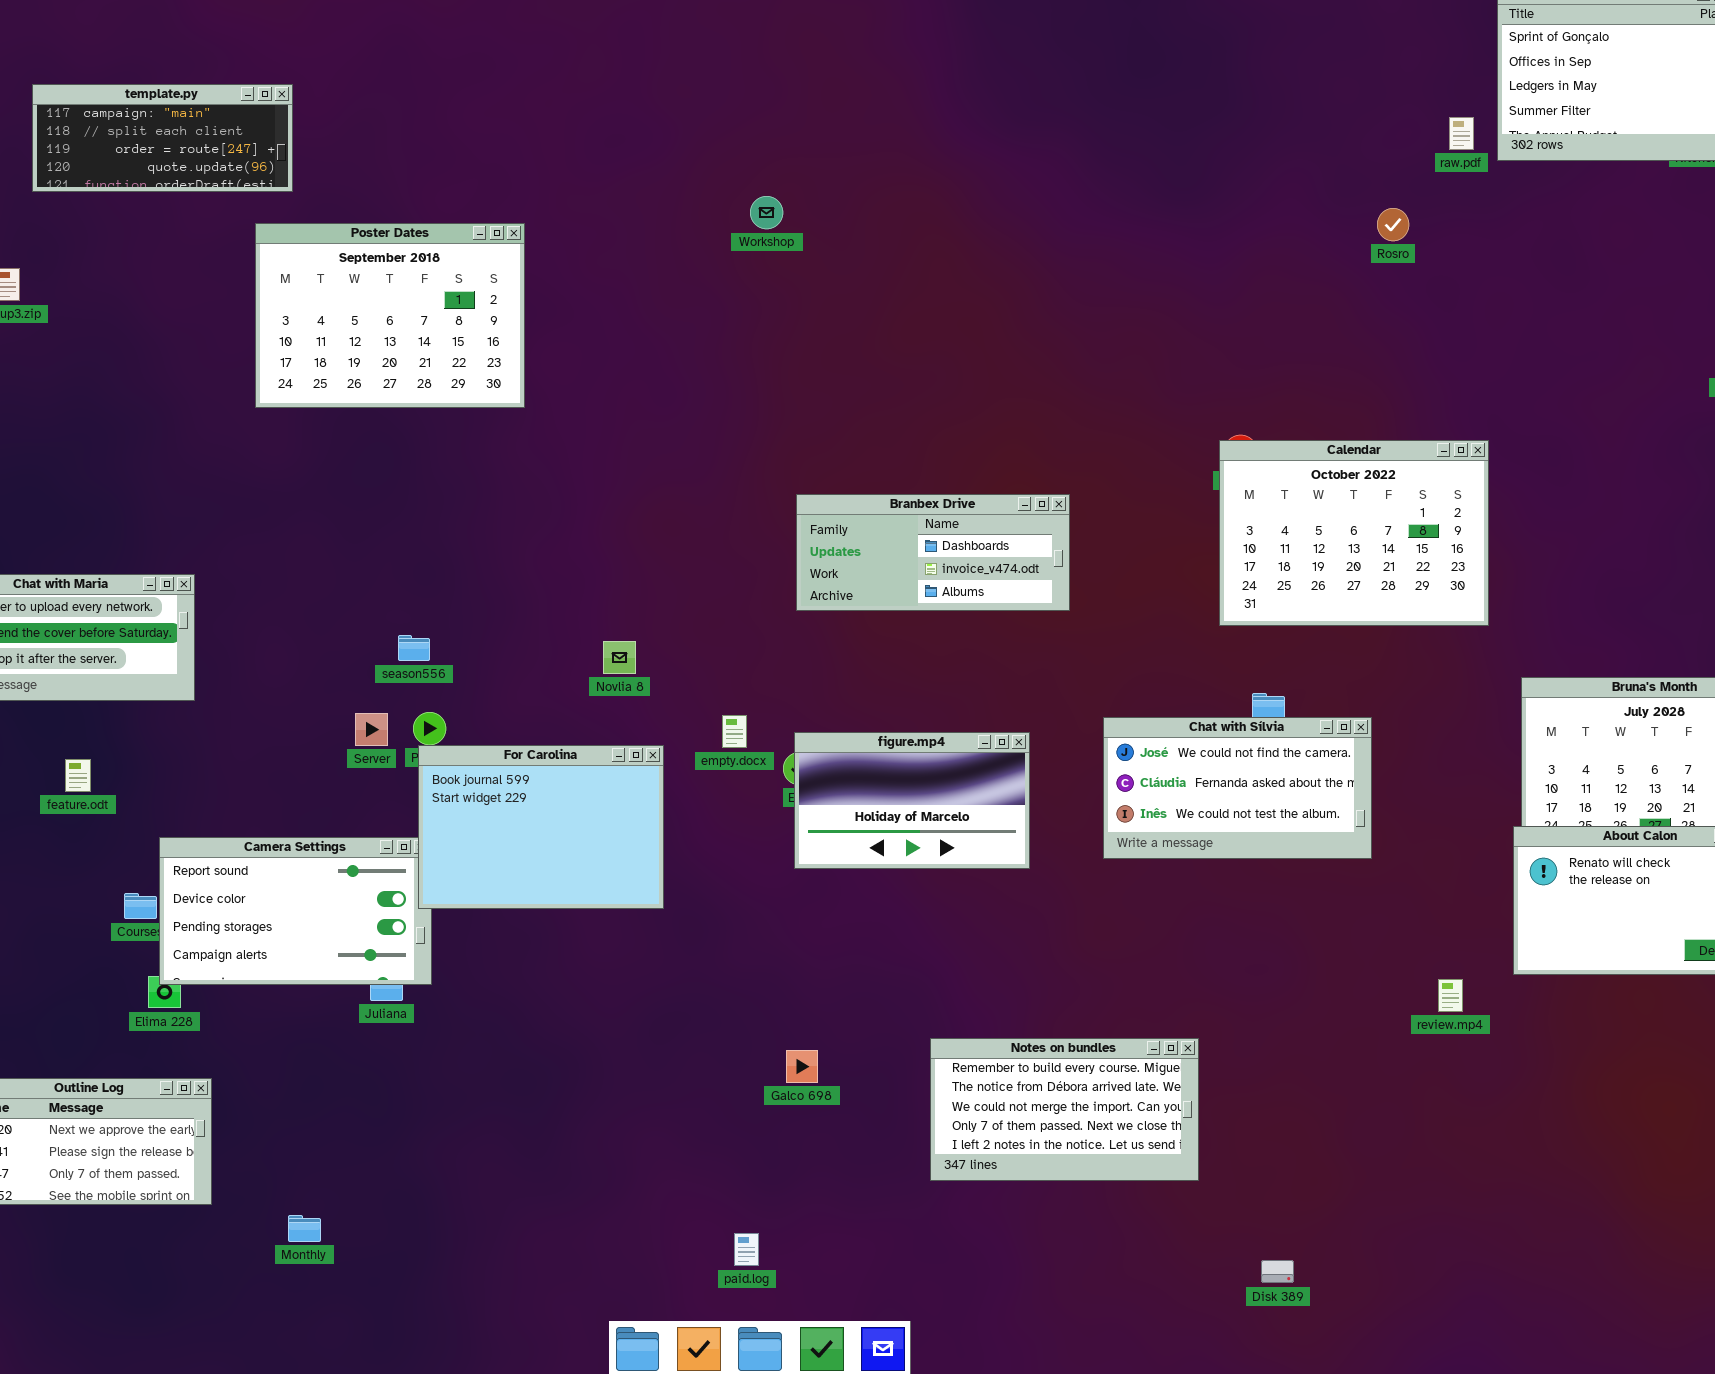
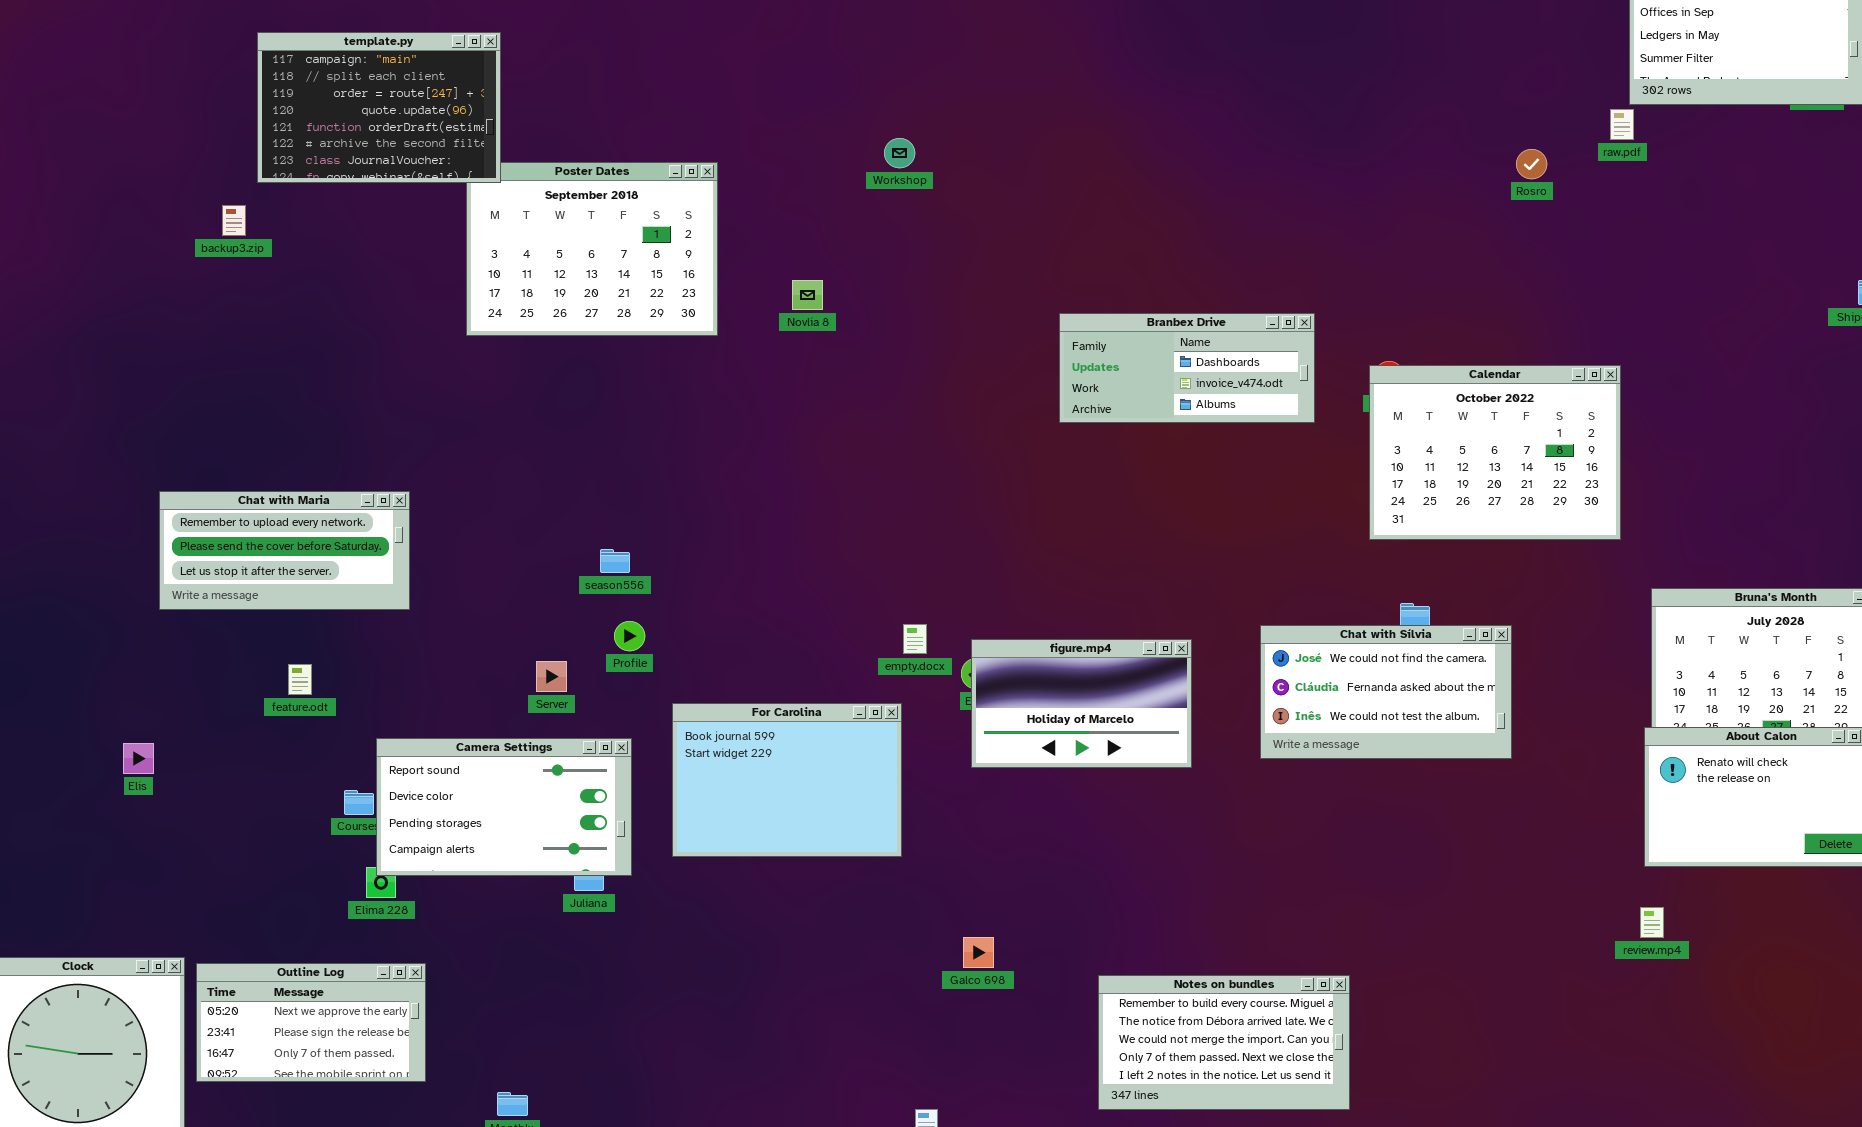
template.py: [32,84,293,192] -> [257,32,501,183], resized
raw.pdf: [1449,117,1474,150] -> [1610,109,1634,140], moved
Workshop: [750,196,783,229] -> [884,138,915,168], moved
Branbex Drive: [796,494,1070,611] -> [1059,313,1315,423], moved
Novlia 8: [603,641,636,674] -> [792,280,823,310], moved
Server: [355,713,388,746] -> [536,661,567,692], moved
For Carolina: [418,745,664,909] -> [672,703,902,857], moved
review.mp4: [1438,979,1463,1012] -> [1640,907,1664,938], moved
Notes on bundles: [930,1038,1199,1181] -> [1098,975,1350,1110], moved

